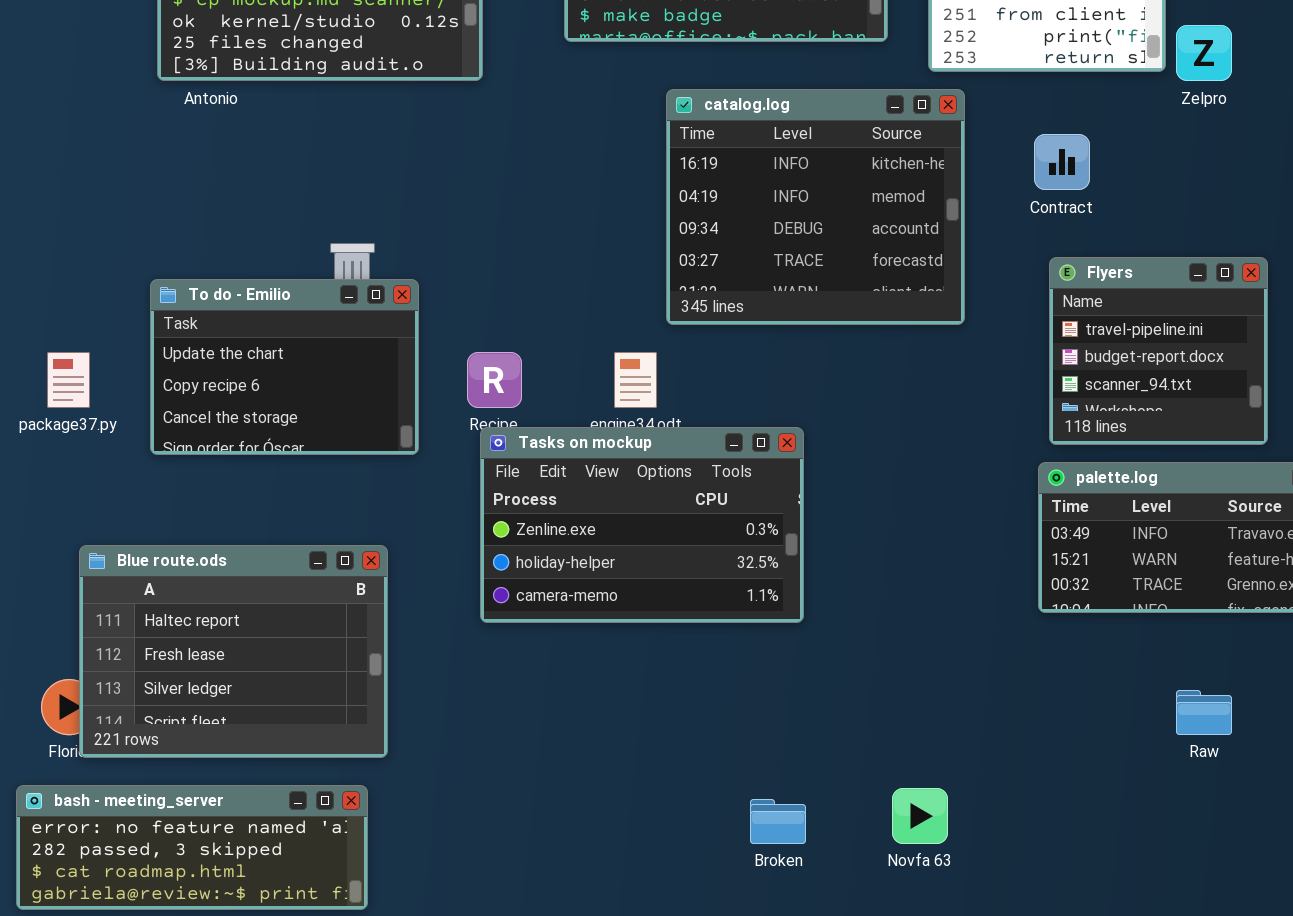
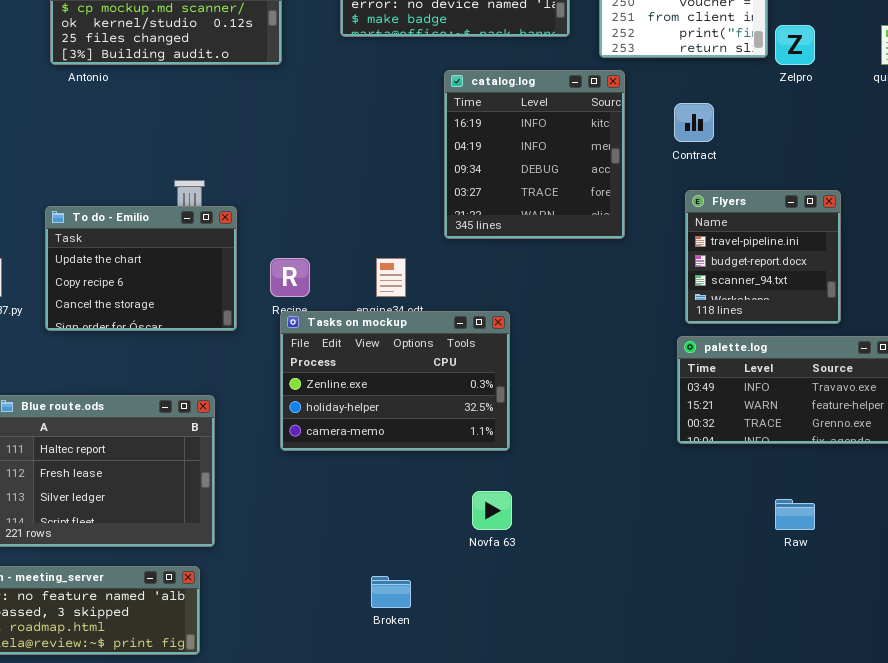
catalog.log: [666,89,965,325] -> [444,70,625,239], resized
Novfa 63: [892,788,948,844] -> [472,491,512,530], moved
Broken: [750,799,806,844] -> [371,576,411,608], moved

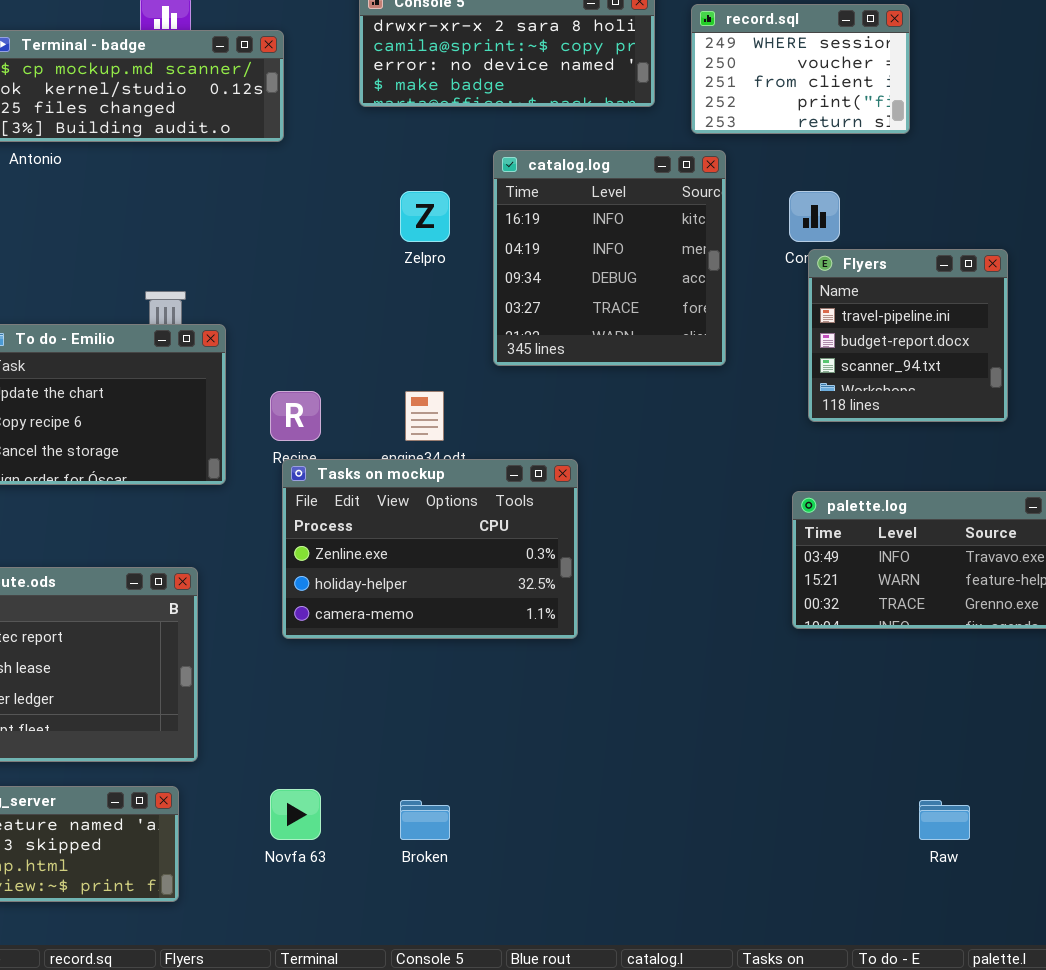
Zelpro: [775,25,815,65] -> [400,191,450,242], moved
Flyers: [685,190,841,324] -> [808,249,1008,422], moved
Novfa 63: [472,491,512,530] -> [270,789,321,840], moved
Raw: [775,499,815,530] -> [919,800,970,840], moved

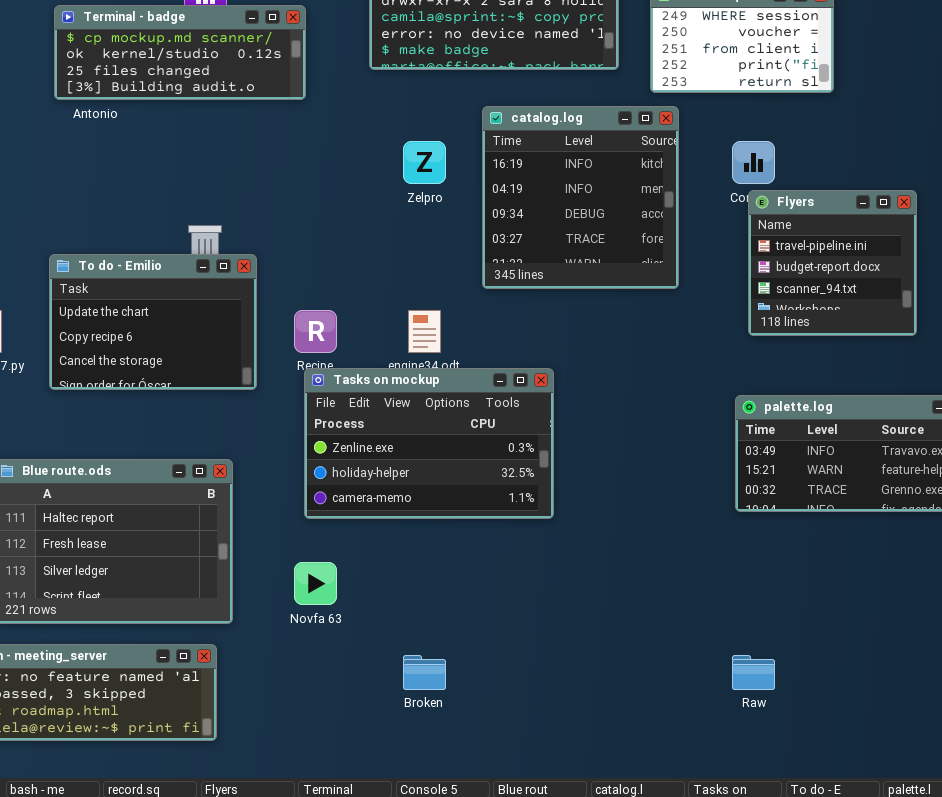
Novfa 63: [270,789,321,840] -> [294,562,337,605], moved
Raw: [919,800,970,840] -> [732,655,775,690], moved

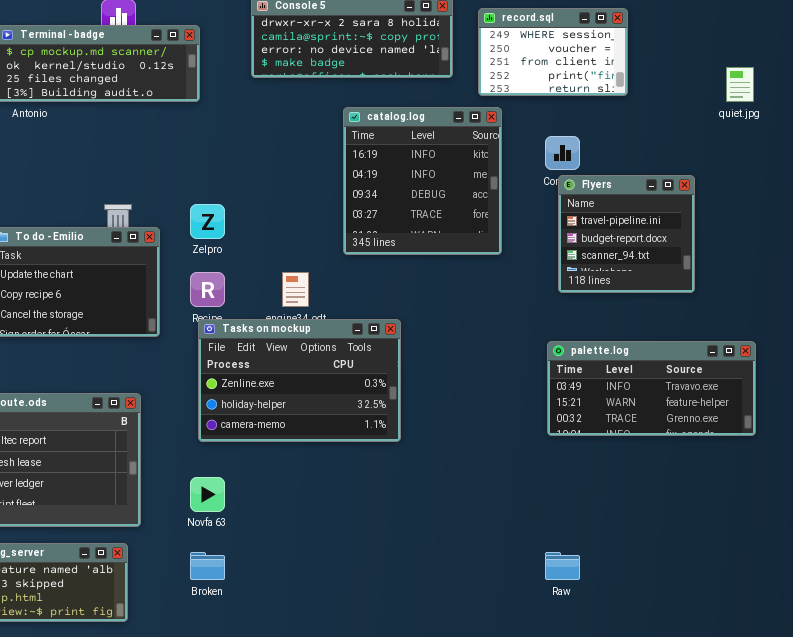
Zelpro: [403,141,446,184] -> [190,204,225,239], moved
Broken: [403,655,446,690] -> [190,552,225,580], moved

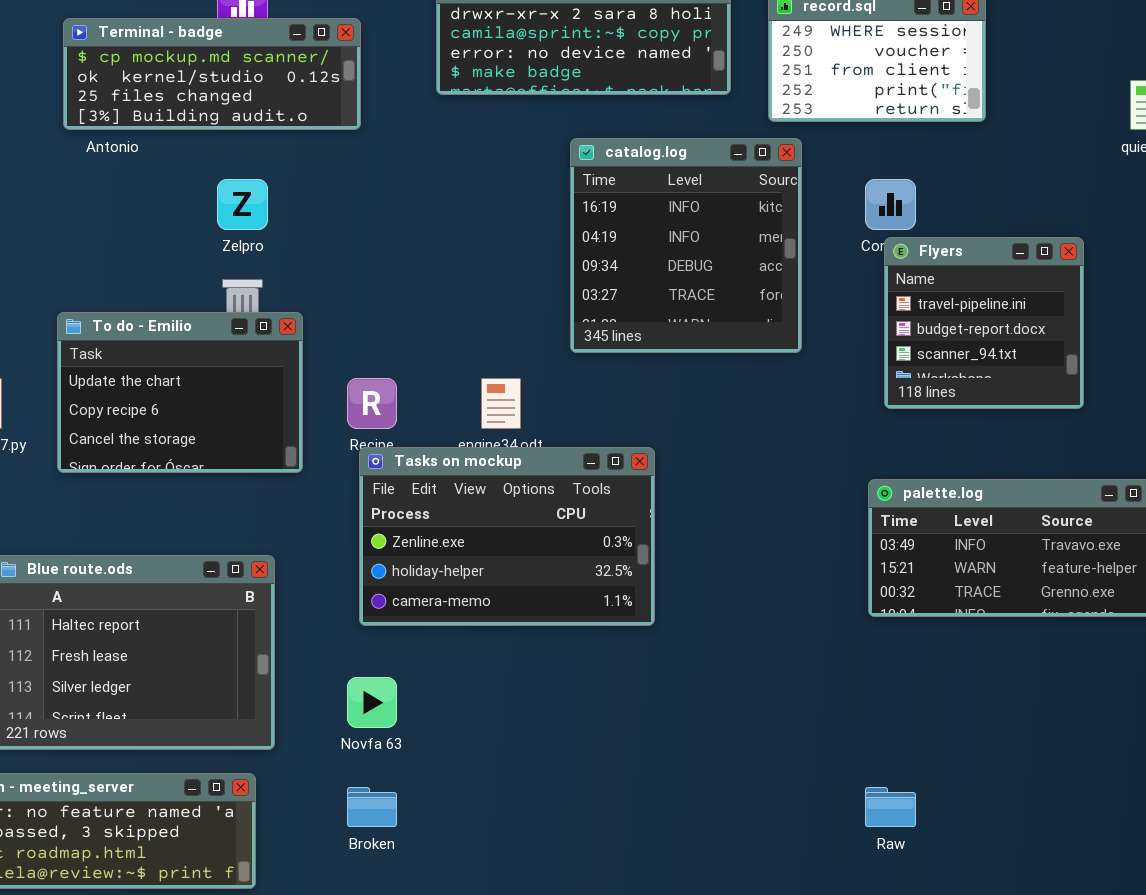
Zelpro: [190,204,225,239] -> [217,179,268,230], moved

